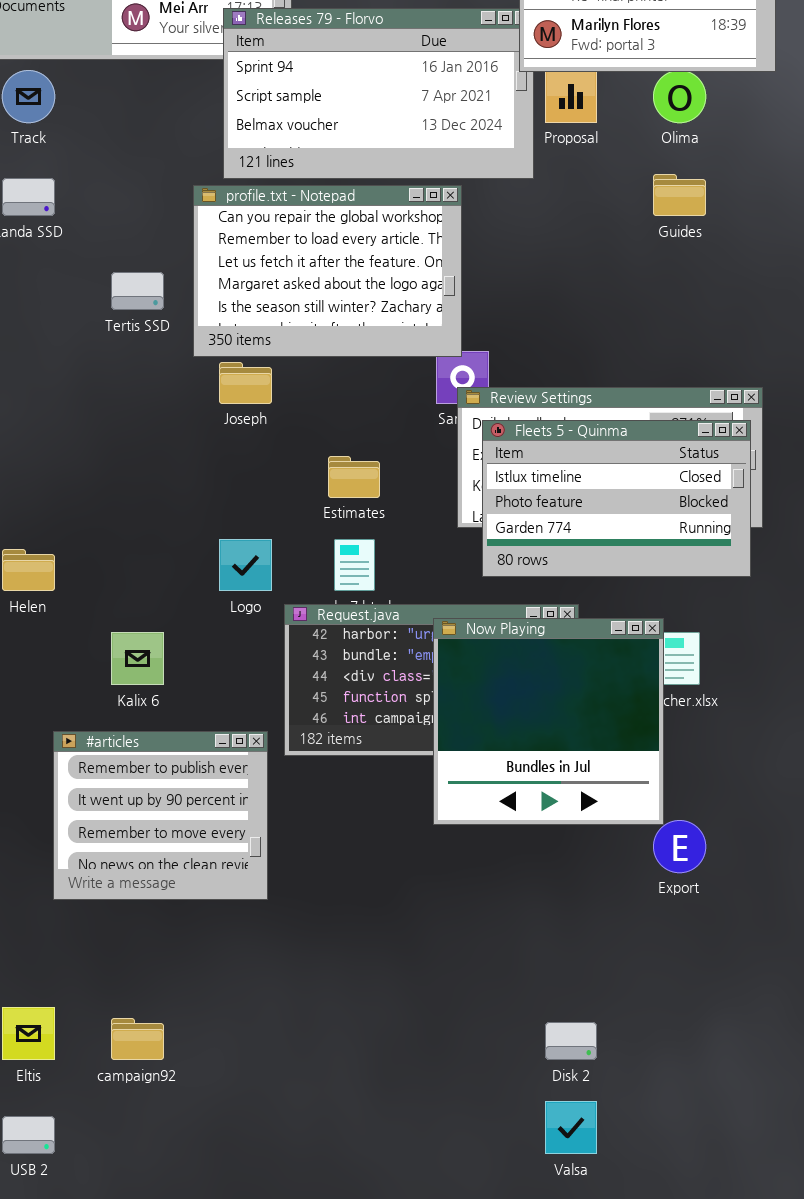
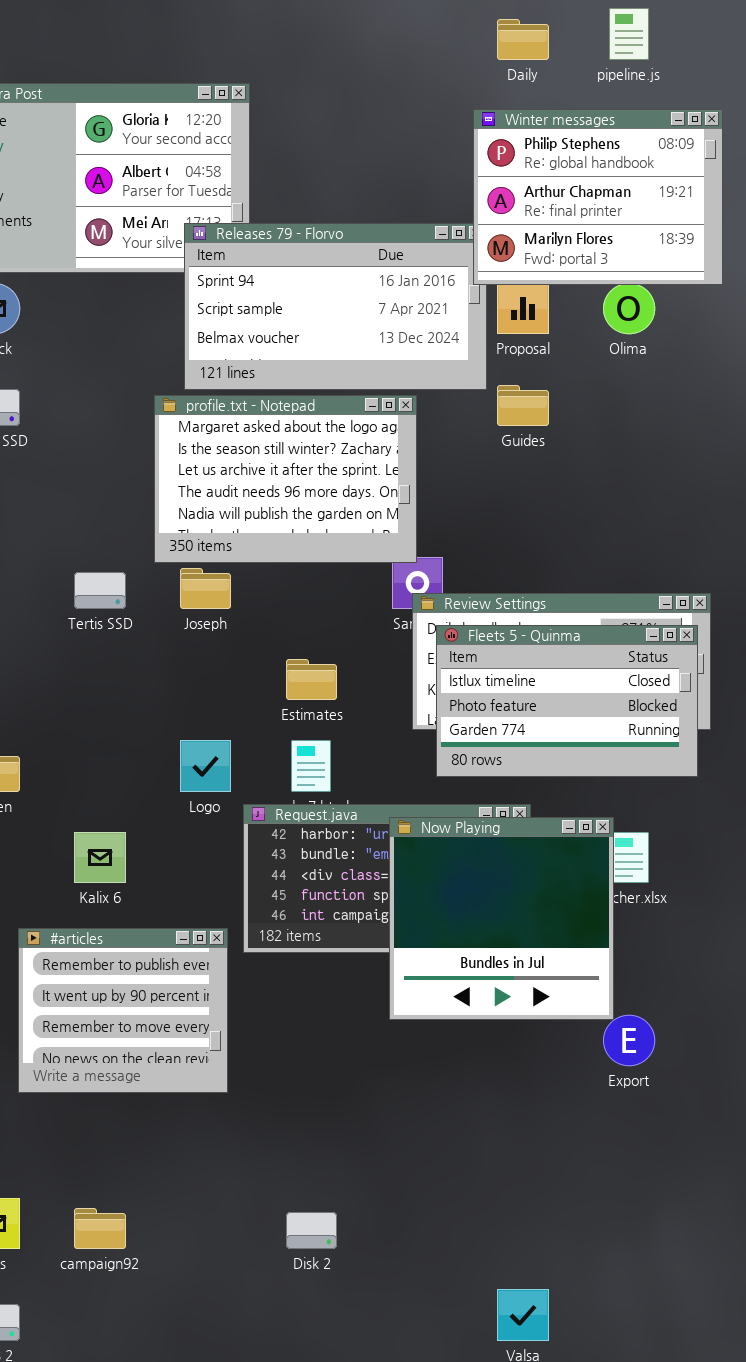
Guides: [653,174,706,216] -> [497,385,549,426], moved
profile.txt - Notepad: [193,185,462,357] -> [154,395,417,563], scrolled down 3 rows
Tertis SSD: [111,272,164,310] -> [74,572,126,609], moved
Disk 2: [545,1022,597,1060] -> [286,1212,337,1249], moved

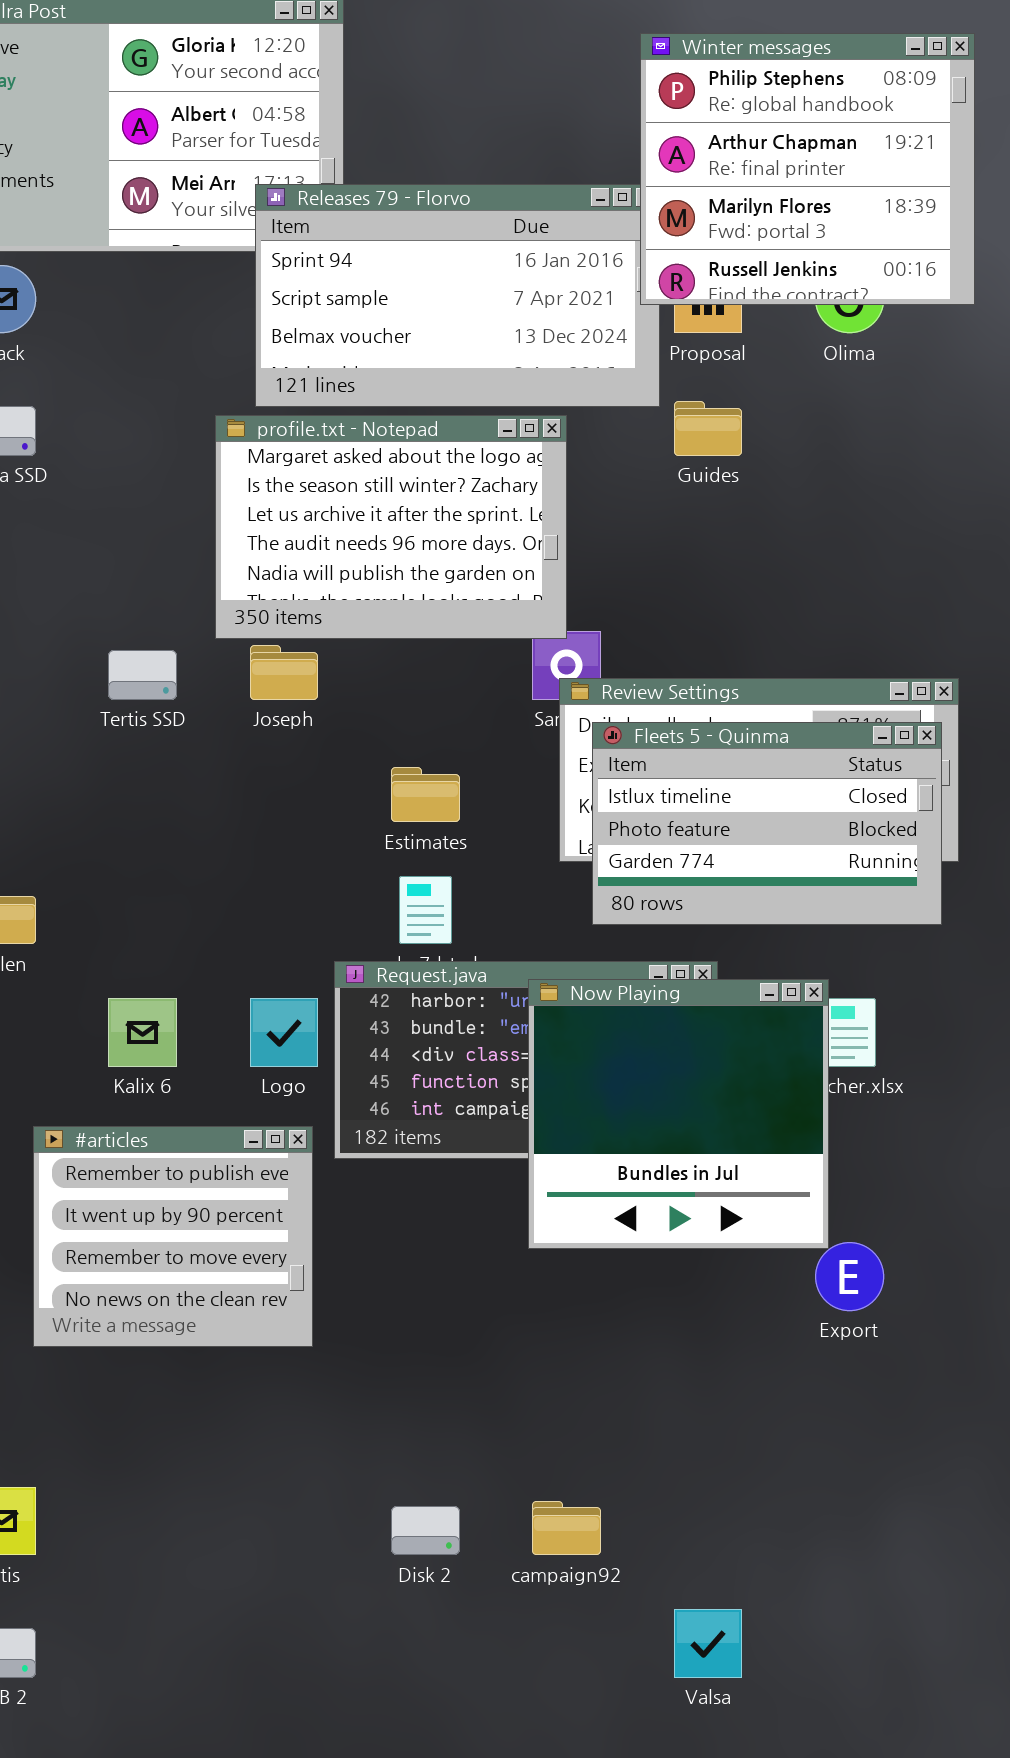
Winter messages: [473,109,723,285] -> [640,33,975,305], resized
Logo: [180,740,231,792] -> [250,998,318,1067], moved
campaign92: [74,1208,126,1249] -> [532,1501,601,1555], moved

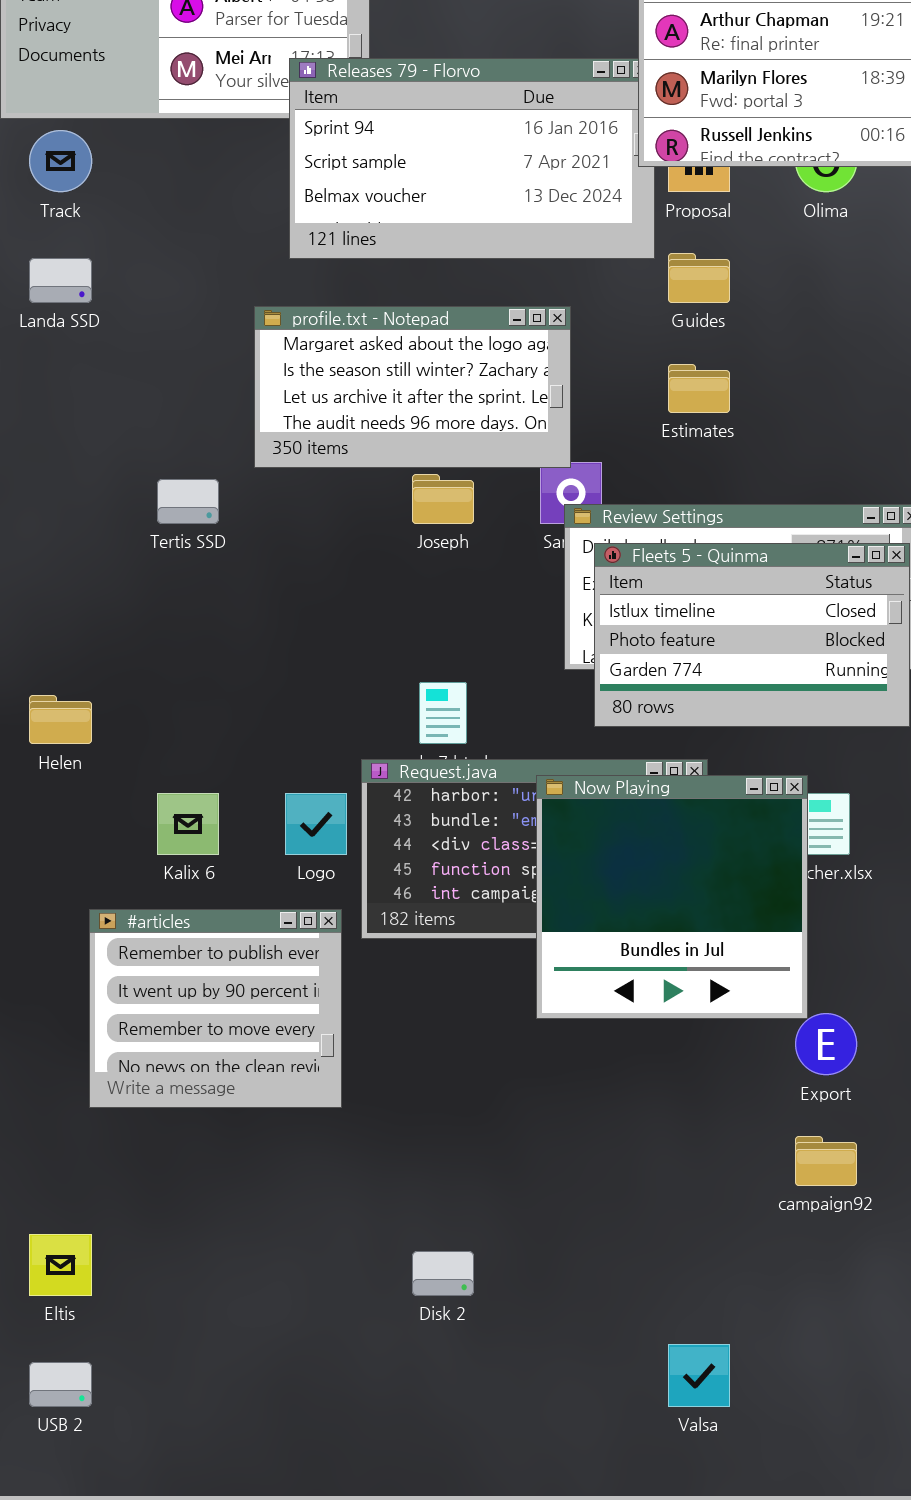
profile.txt - Notepad: [215,415,567,639] -> [254,306,571,468], resized
Joseph: [250,645,318,700] -> [412,474,474,524], moved
Estimates: [391,767,460,822] -> [668,364,730,413], moved
campaign92: [532,1501,601,1555] -> [795,1136,857,1186], moved

